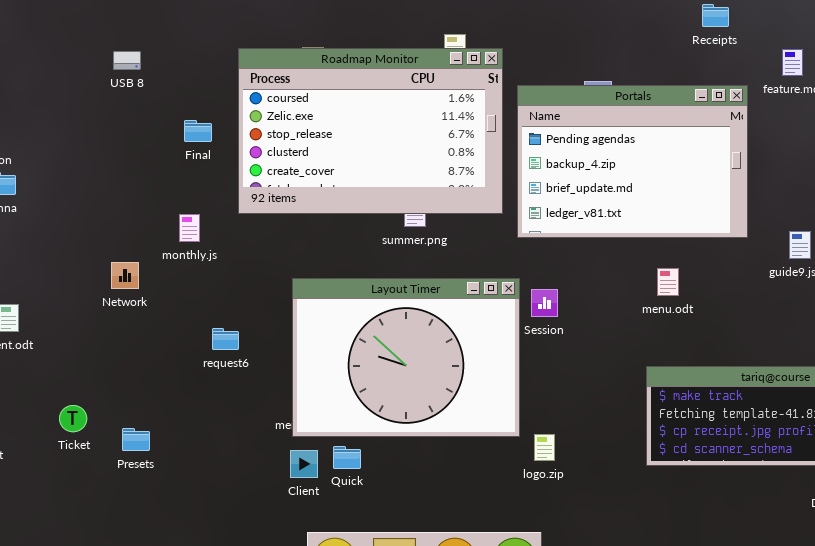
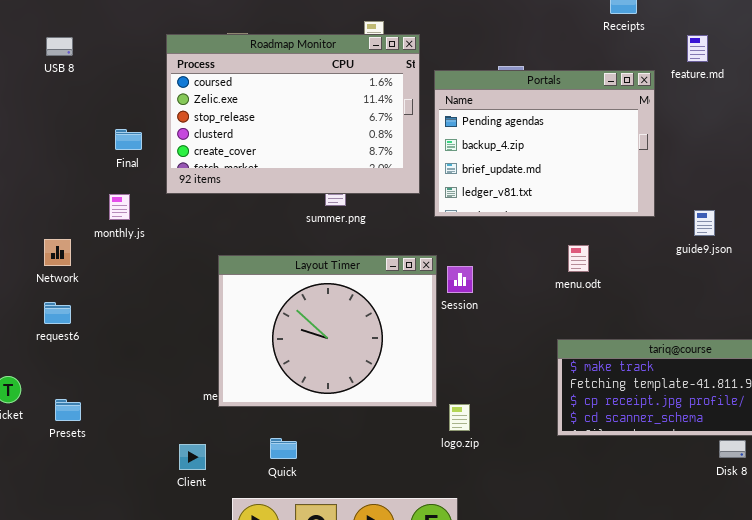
Final: [184,120,212,142] -> [115,129,142,150], moved
request6: [212,328,239,350] -> [44,302,71,324], moved
Quick: [333,446,361,469] -> [270,438,297,459], moved
Client: [290,450,318,478] -> [179,444,206,470], moved

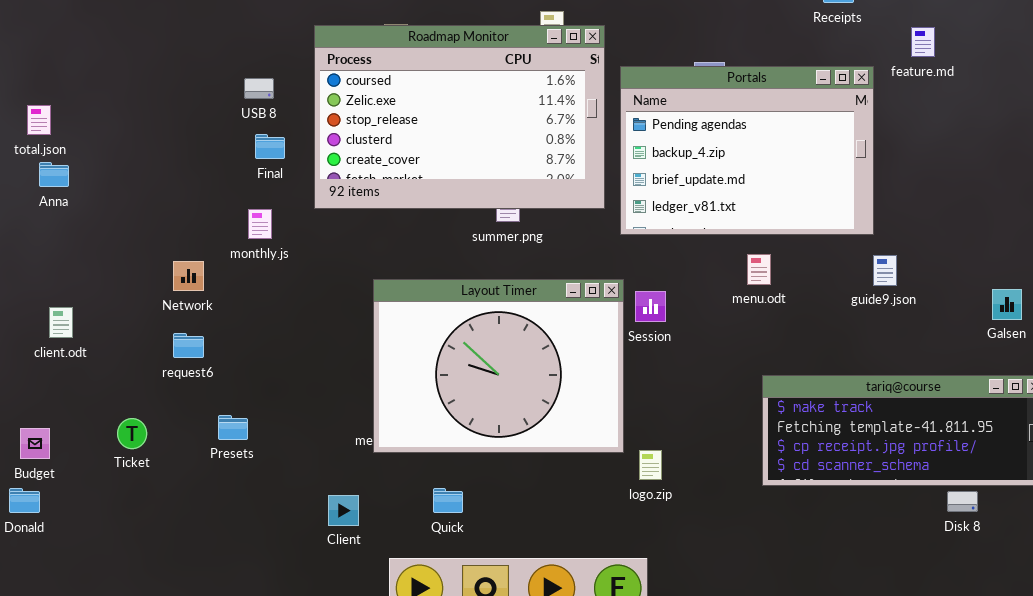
USB 8: [46,37,73,56] -> [244,78,274,99], moved
guide9.json: [694,210,715,236] -> [873,255,897,286], moved
menu.odt: [568,245,589,272] -> [747,254,771,285], moved
Presets: [55,399,81,421] -> [218,415,248,440], moved

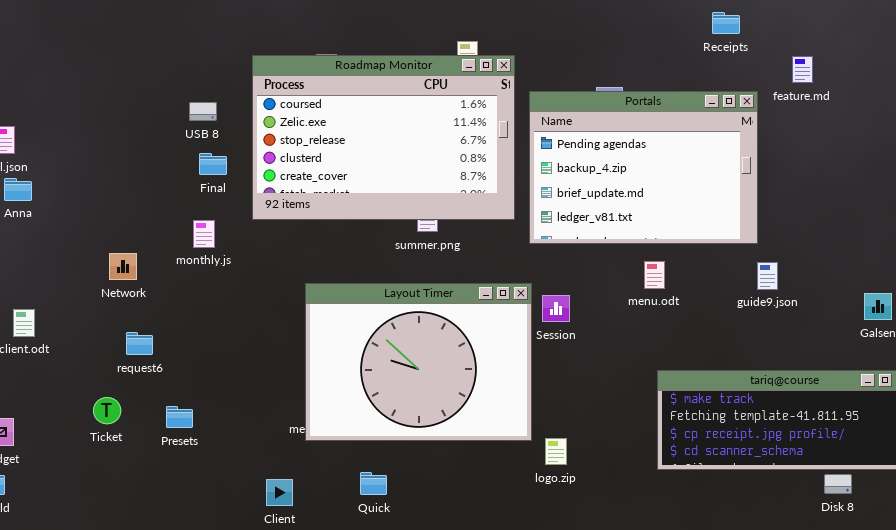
Network: [173,261,204,291] -> [109,253,137,280], moved
Ticket: [117,418,147,449] -> [93,397,121,424], moved

